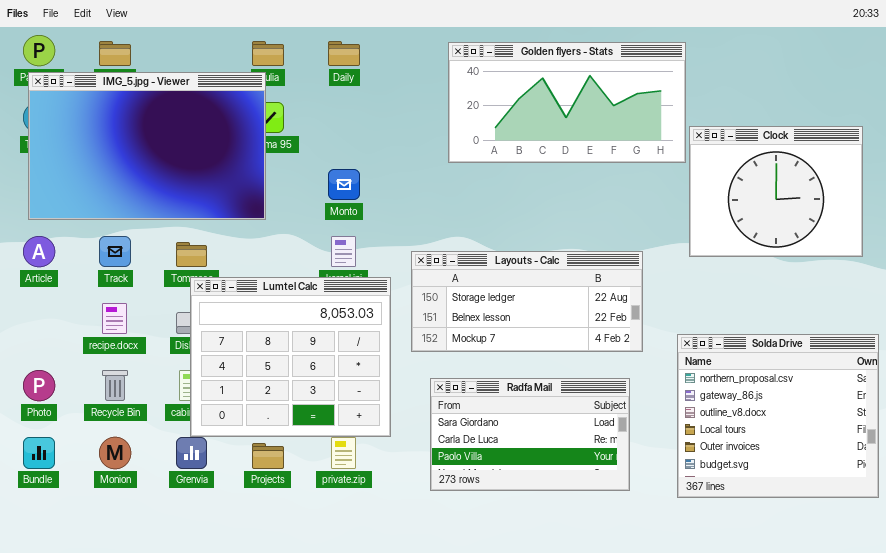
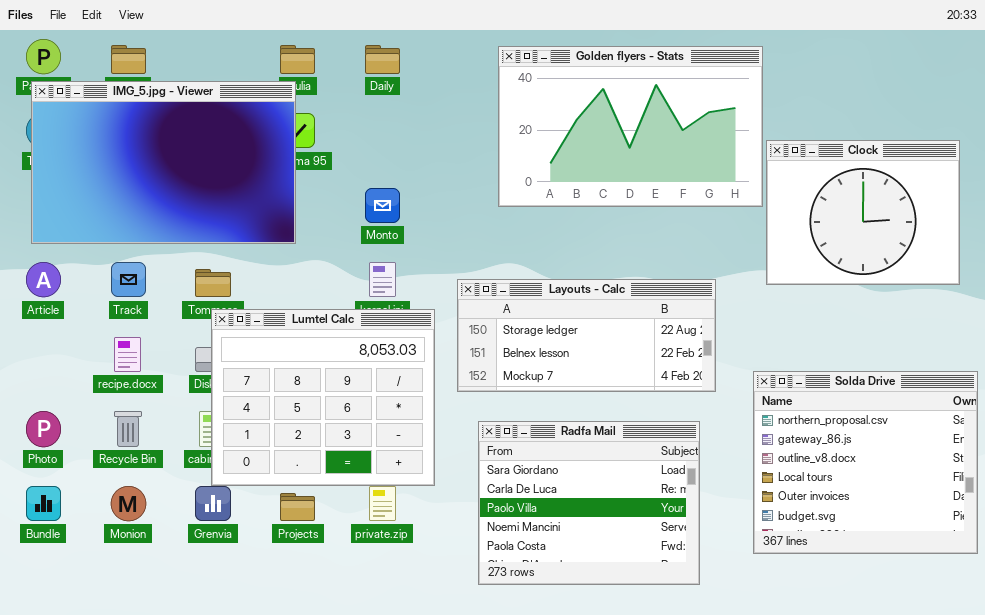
Golden flyers - Stats: [448,42,686,163] -> [498,46,763,207], resized
Radfa Mail: [430,378,630,491] -> [478,421,700,585], resized

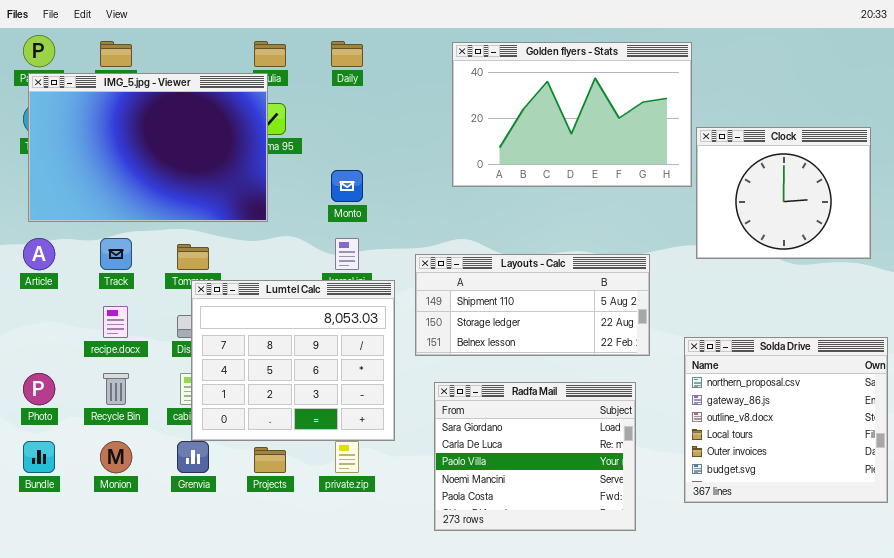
Layouts - Calc: [457,279,716,392] -> [415,254,650,356], scrolled up 1 row

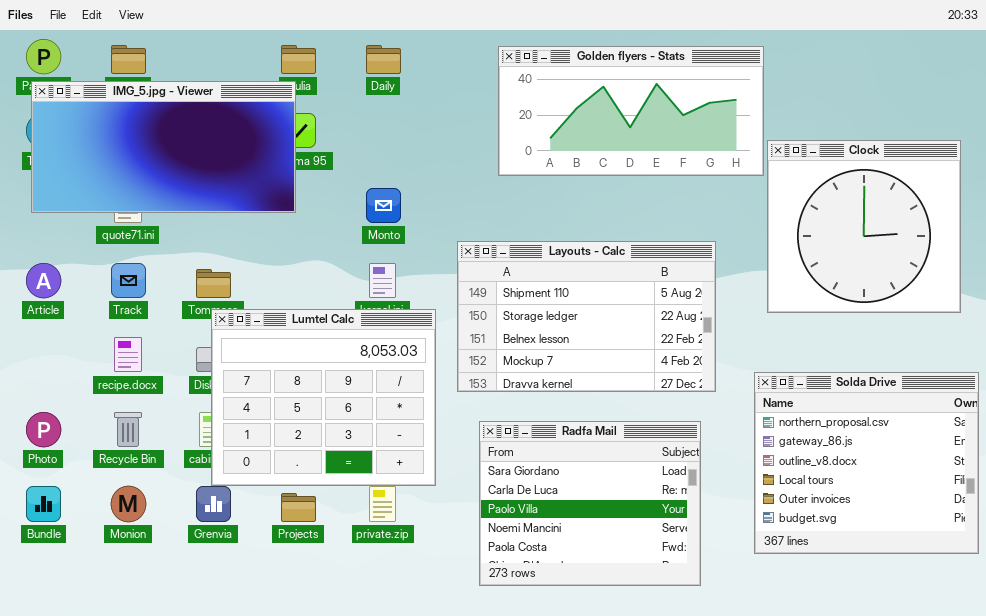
Golden flyers - Stats: [452,42,692,187] -> [498,46,764,176], resized
IMG_5.jpg - Viewer: [28,73,268,222] -> [31,81,296,213], resized
Clock: [696,127,871,259] -> [767,140,961,313], resized
Layouts - Calc: [415,254,650,356] -> [457,241,716,392], resized

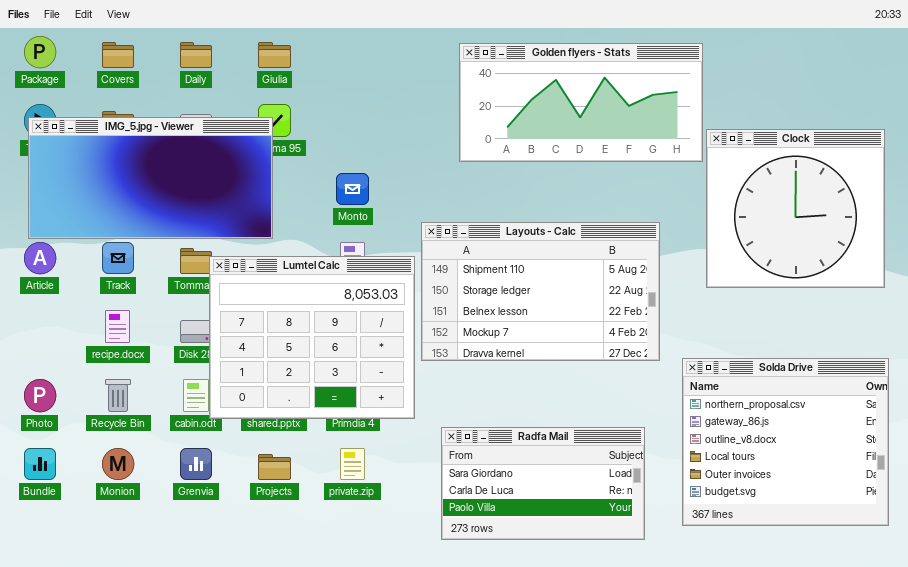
Daily: [366,45,401,74] -> [180,42,212,68], moved
IMG_5.jpg - Viewer: [31,81,296,213] -> [28,117,273,239], moved
Lumtel Calc: [211,309,436,486] -> [209,256,415,419], moved
Solda Drive: [754,372,979,554] -> [682,358,889,526], moved
Radfa Mail: [479,421,701,586] -> [441,427,645,540], resized

